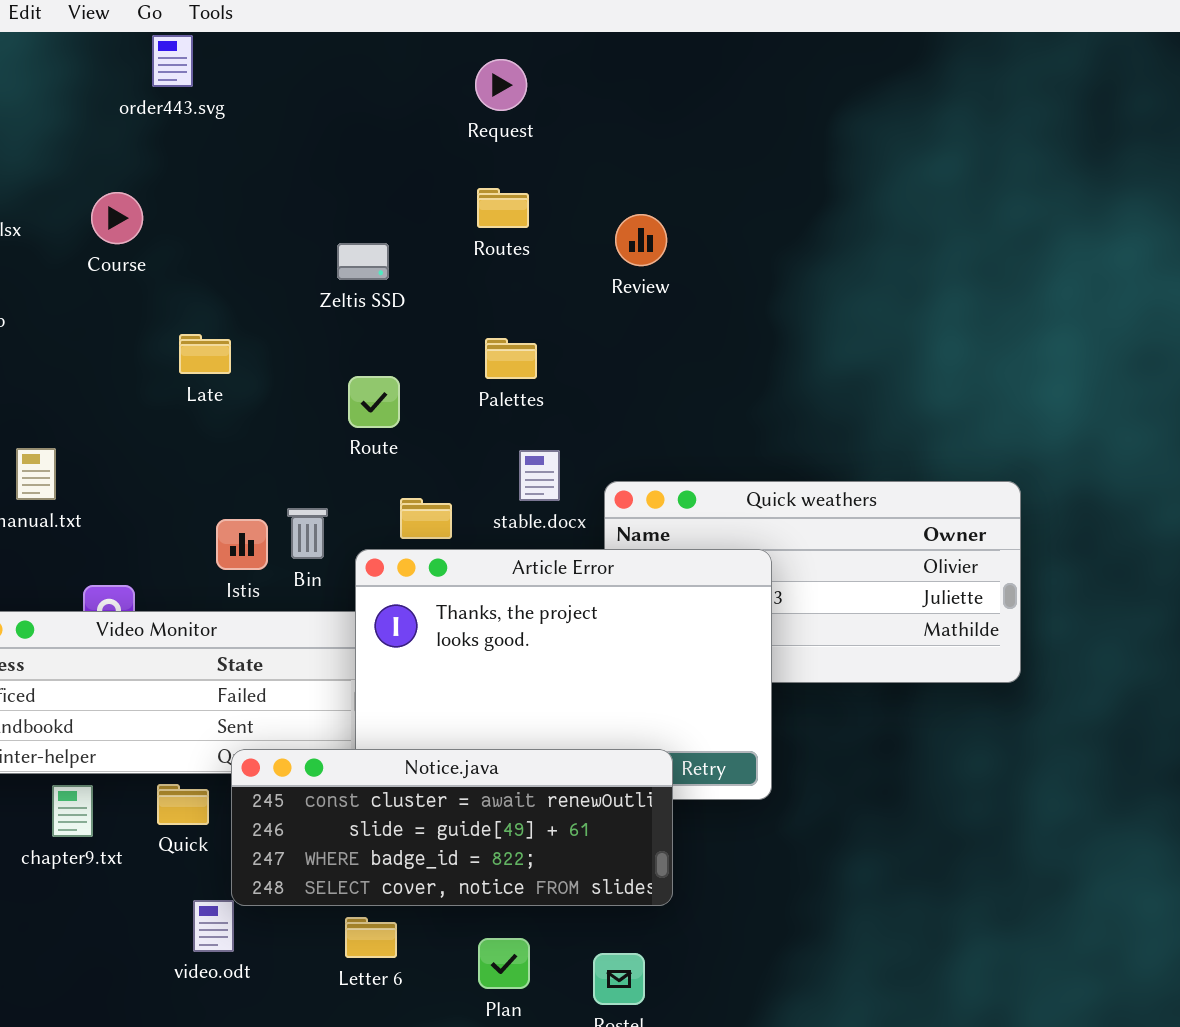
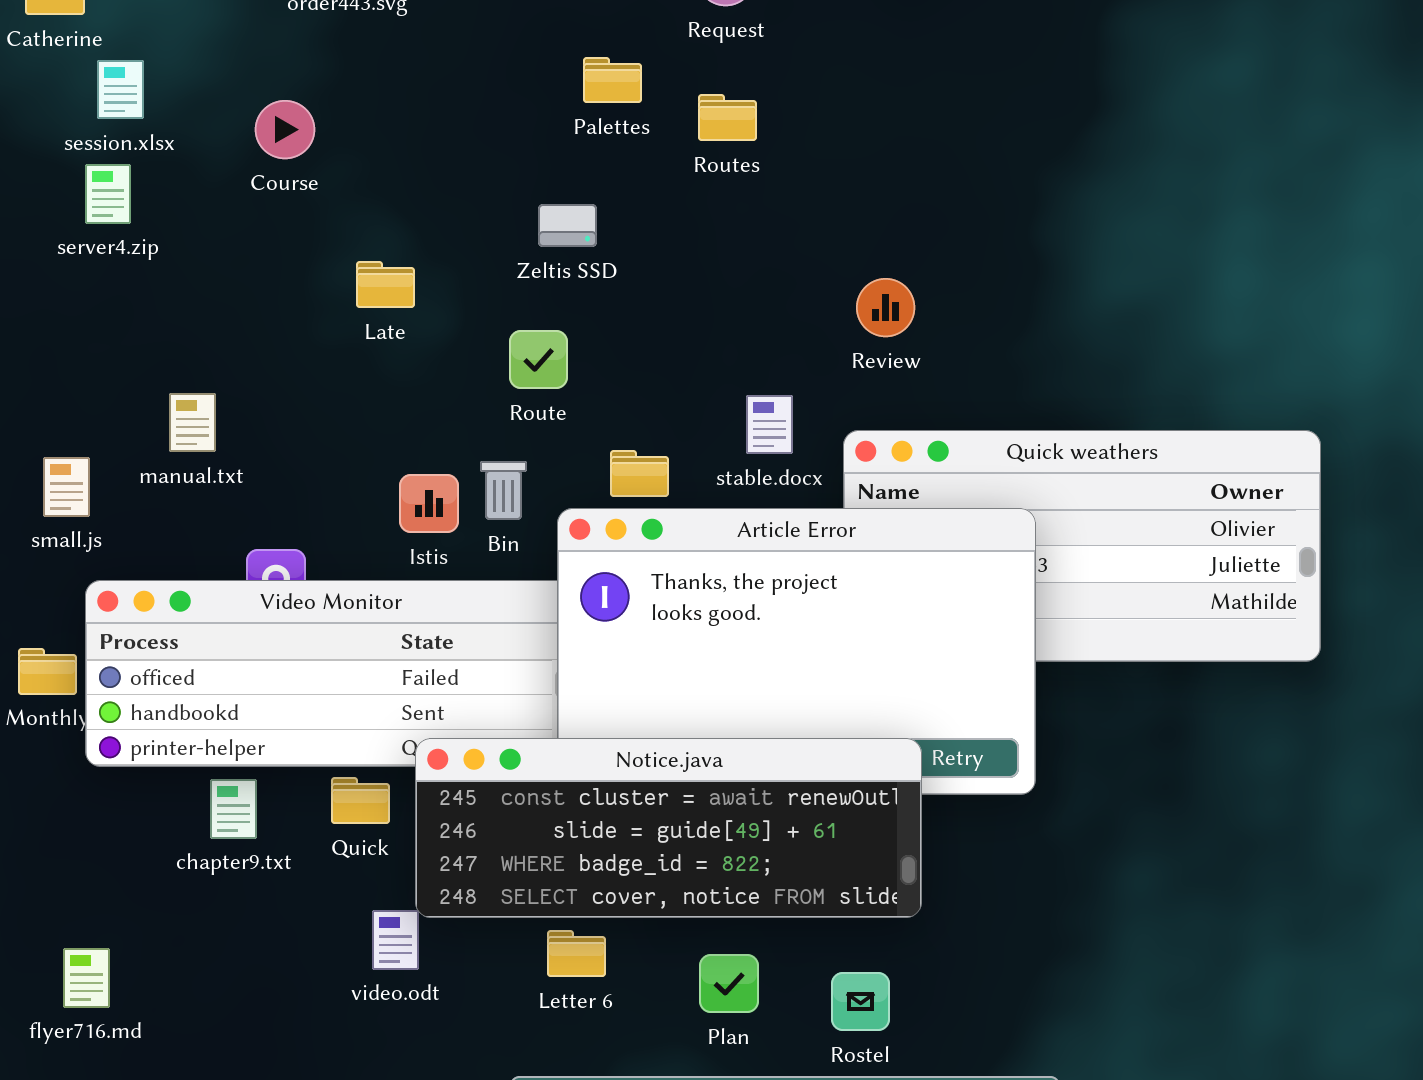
Review: [615,214,667,266] -> [856,278,915,337], moved
Zeltis SSD: [337,243,389,280] -> [538,204,597,247], moved
Palettes: [485,338,537,379] -> [583,57,642,103], moved
Route: [348,376,400,428] -> [509,330,568,389], moved

